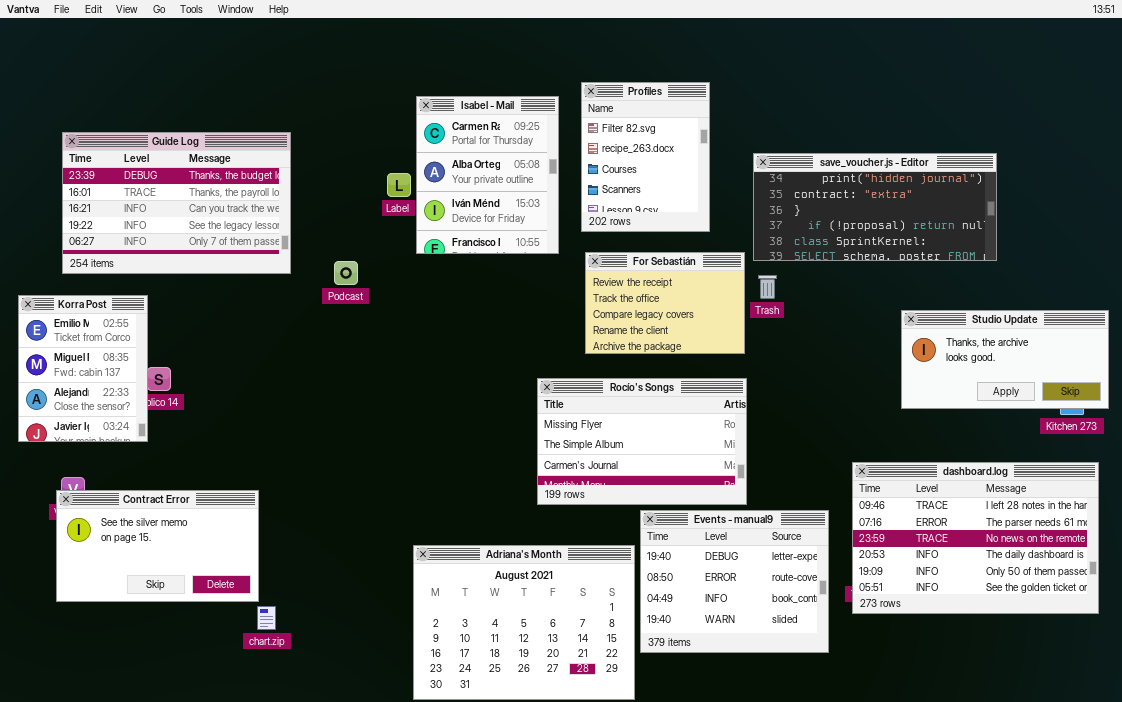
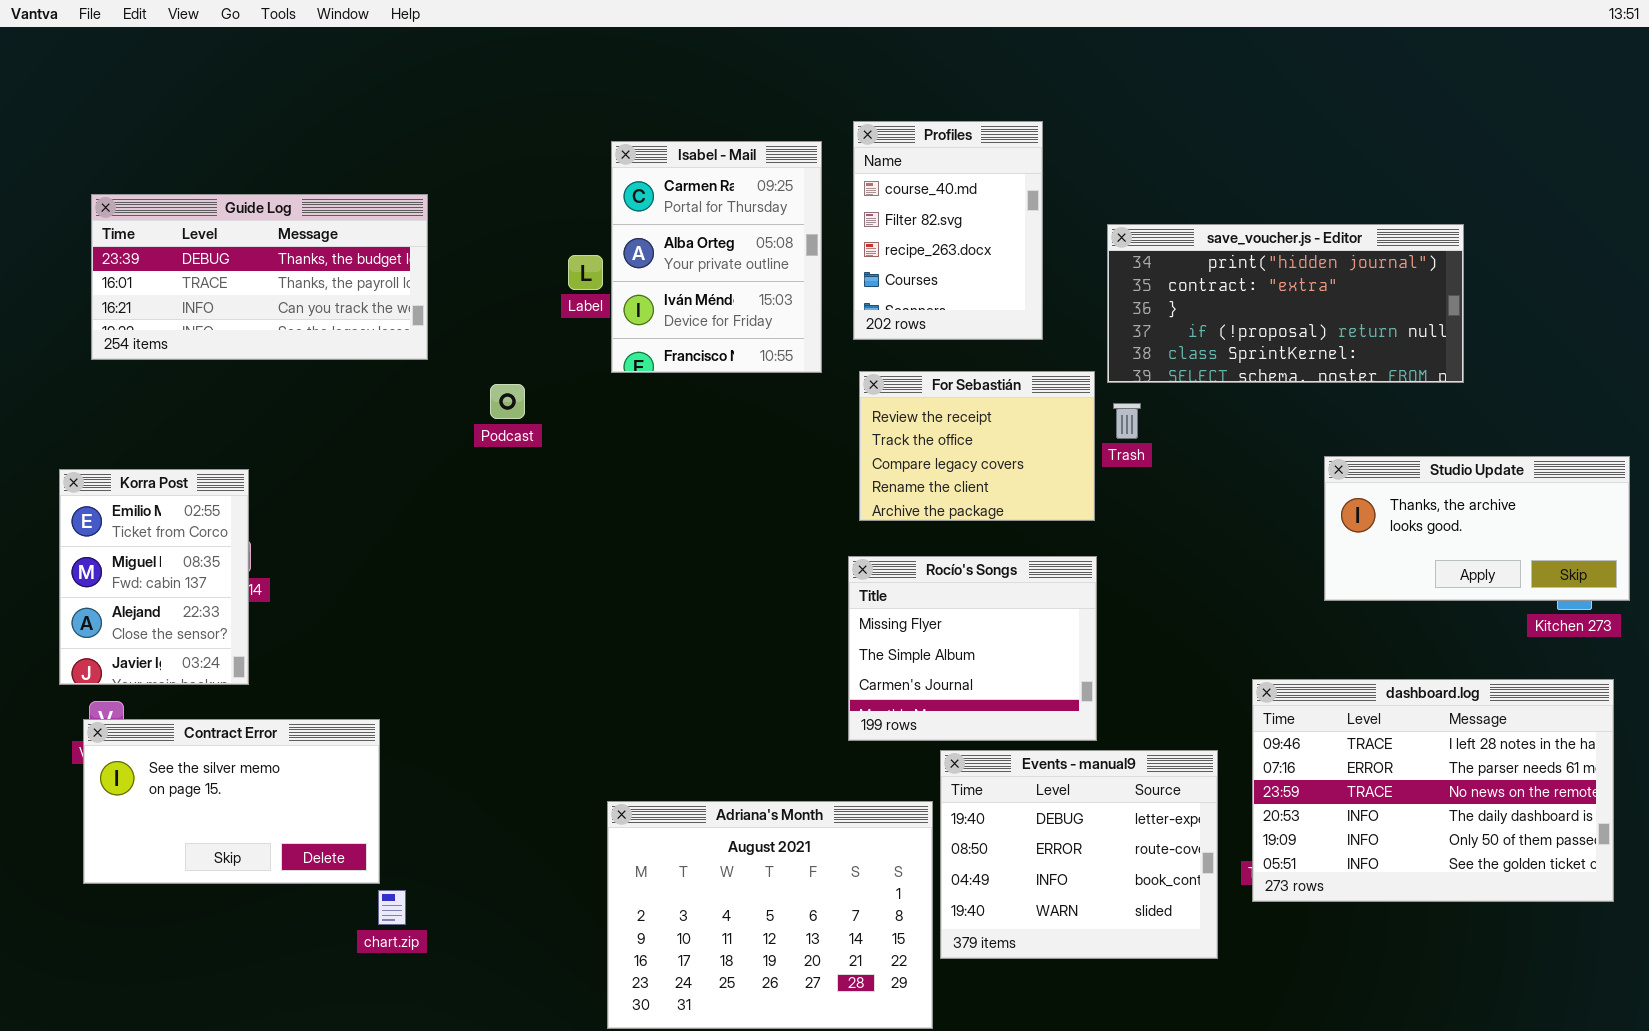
Profiles: [581,82,710,232] -> [853,121,1043,340], scrolled up 1 row
Guide Log: [62,132,291,274] -> [91,194,428,360], resized
Korra Post: [18,295,148,442] -> [59,469,249,685], moved
Rocío's Songs: [537,378,747,505] -> [848,556,1097,741], resized

